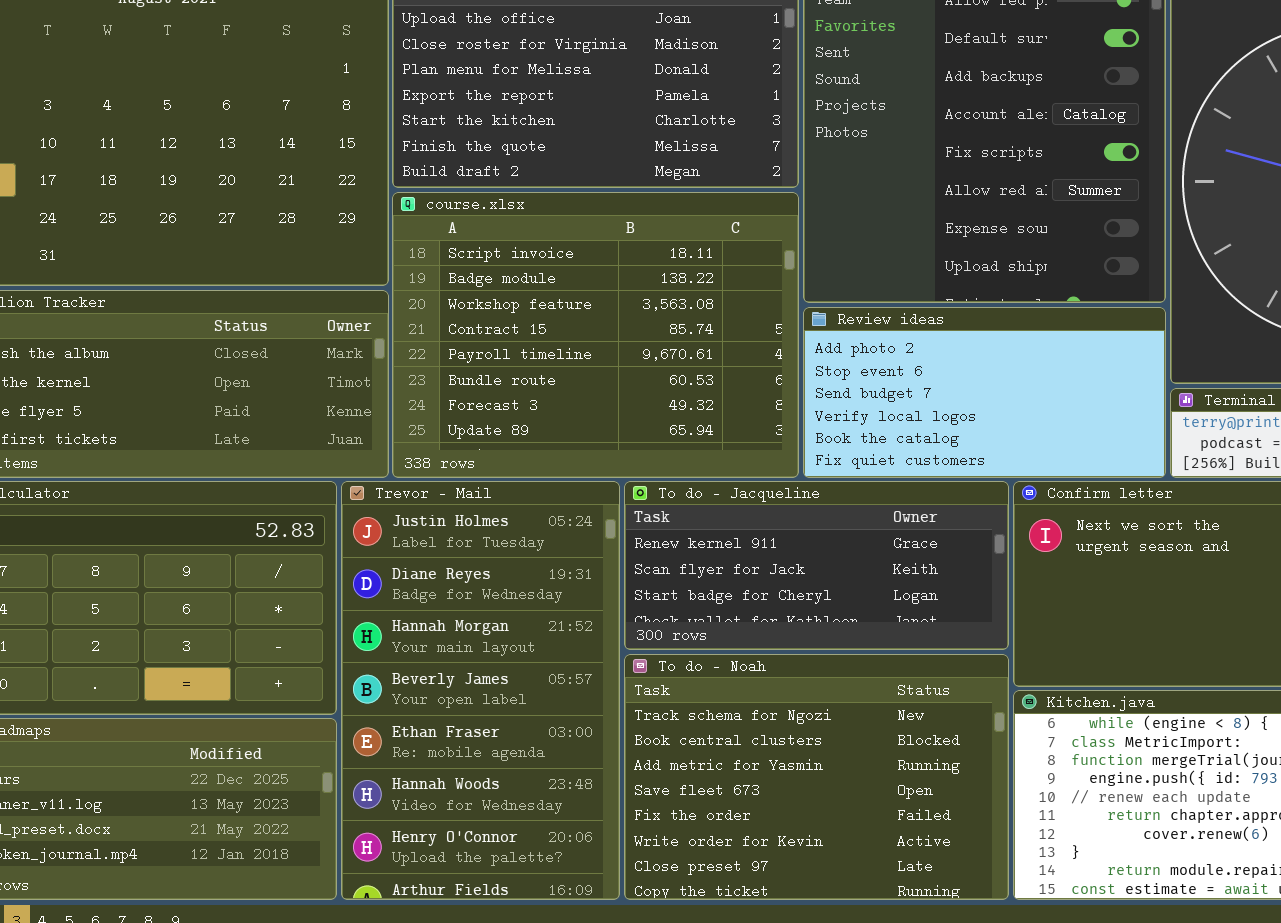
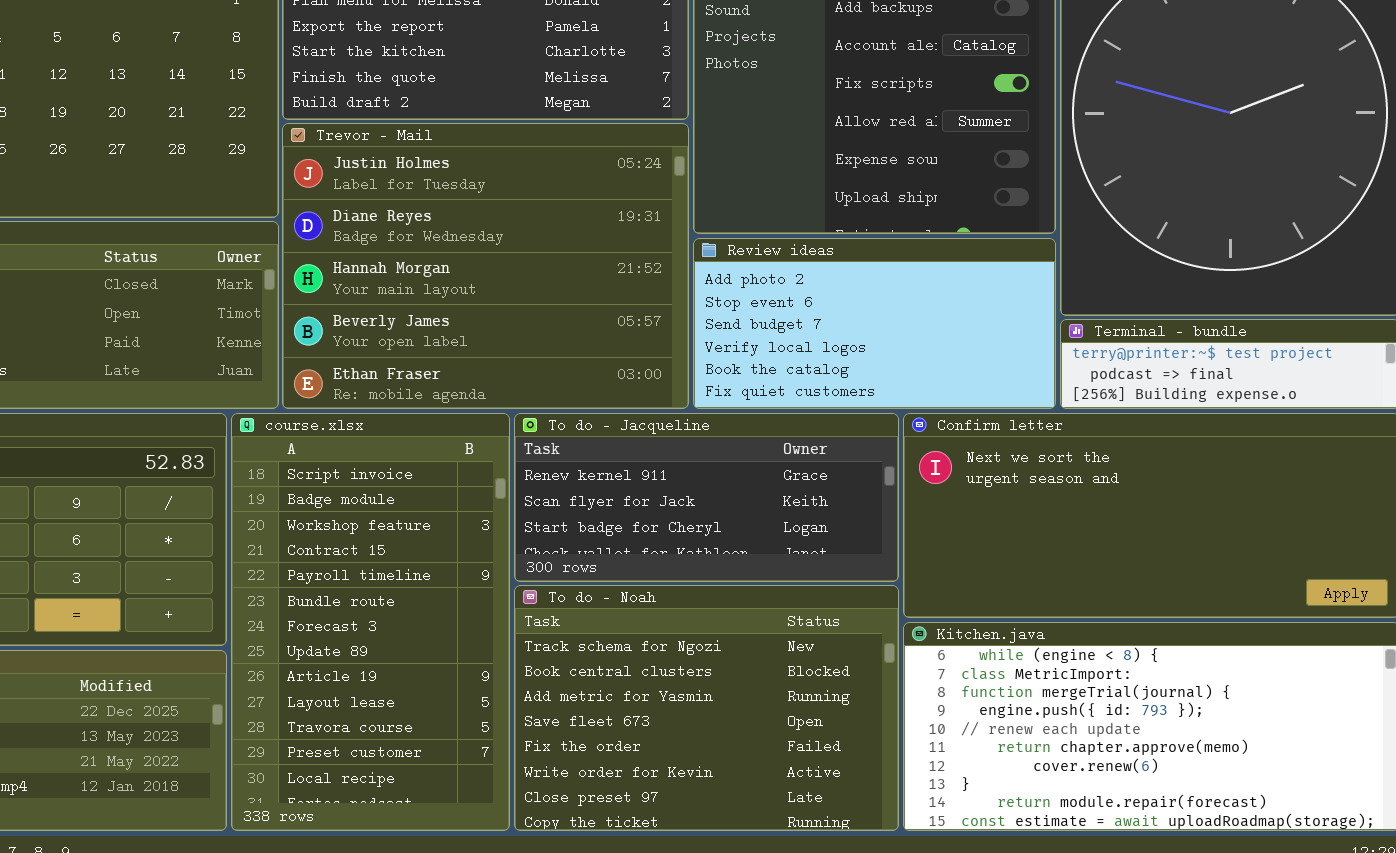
course.xlsx: [392,192,799,478] -> [231,413,510,831], moved, resized
Trevor - Mail: [341,481,620,900] -> [282,123,689,409], moved, resized

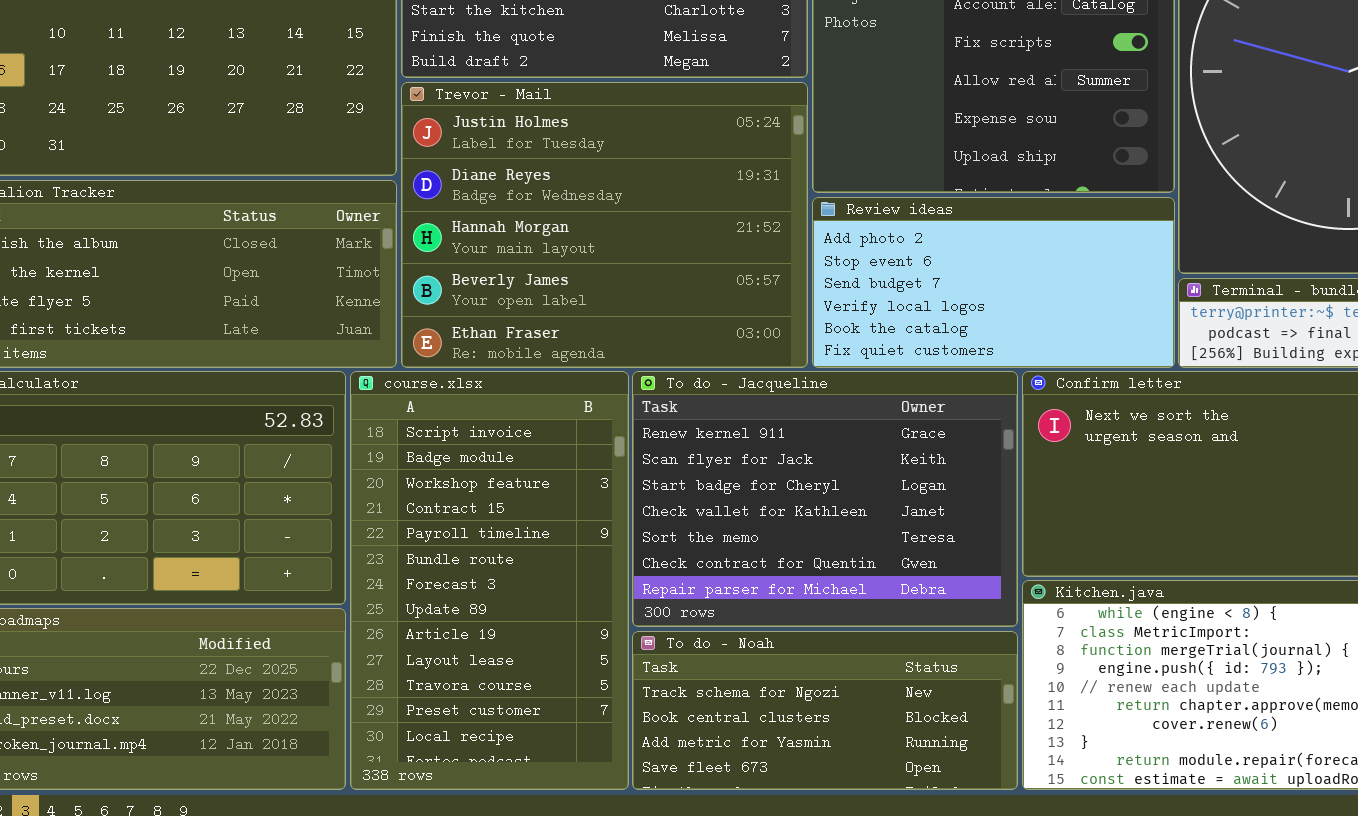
To do - Jacqueline: [514,413,899,582] -> [632,371,1018,627], resized
To do - Noah: [514,585,899,831] -> [632,631,1018,790], resized

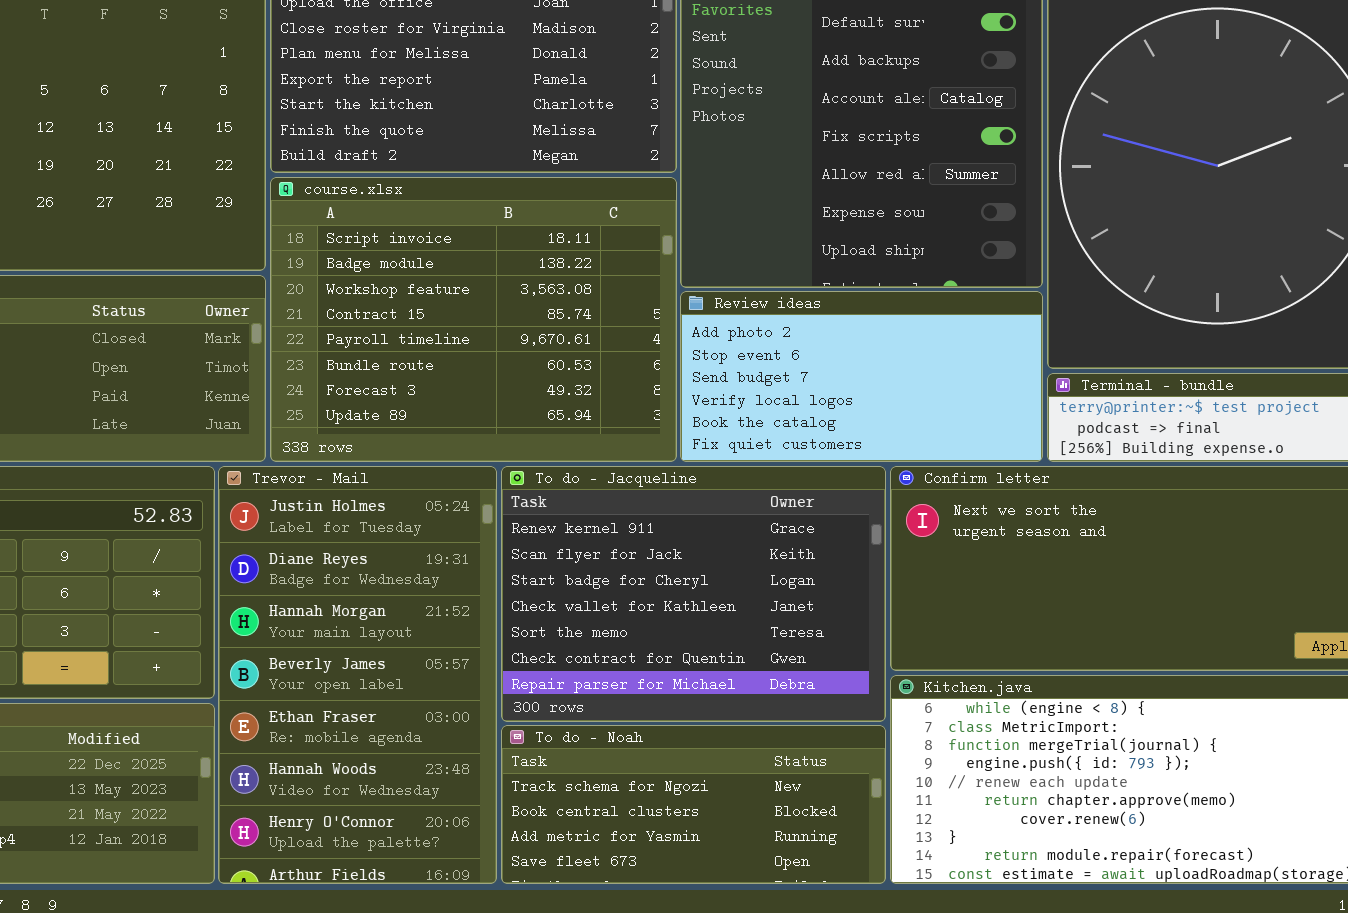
Trevor - Mail: [401,82,808,368] -> [218,466,497,884], moved, resized
course.xlsx: [350,371,629,790] -> [270,177,677,462], moved, resized

